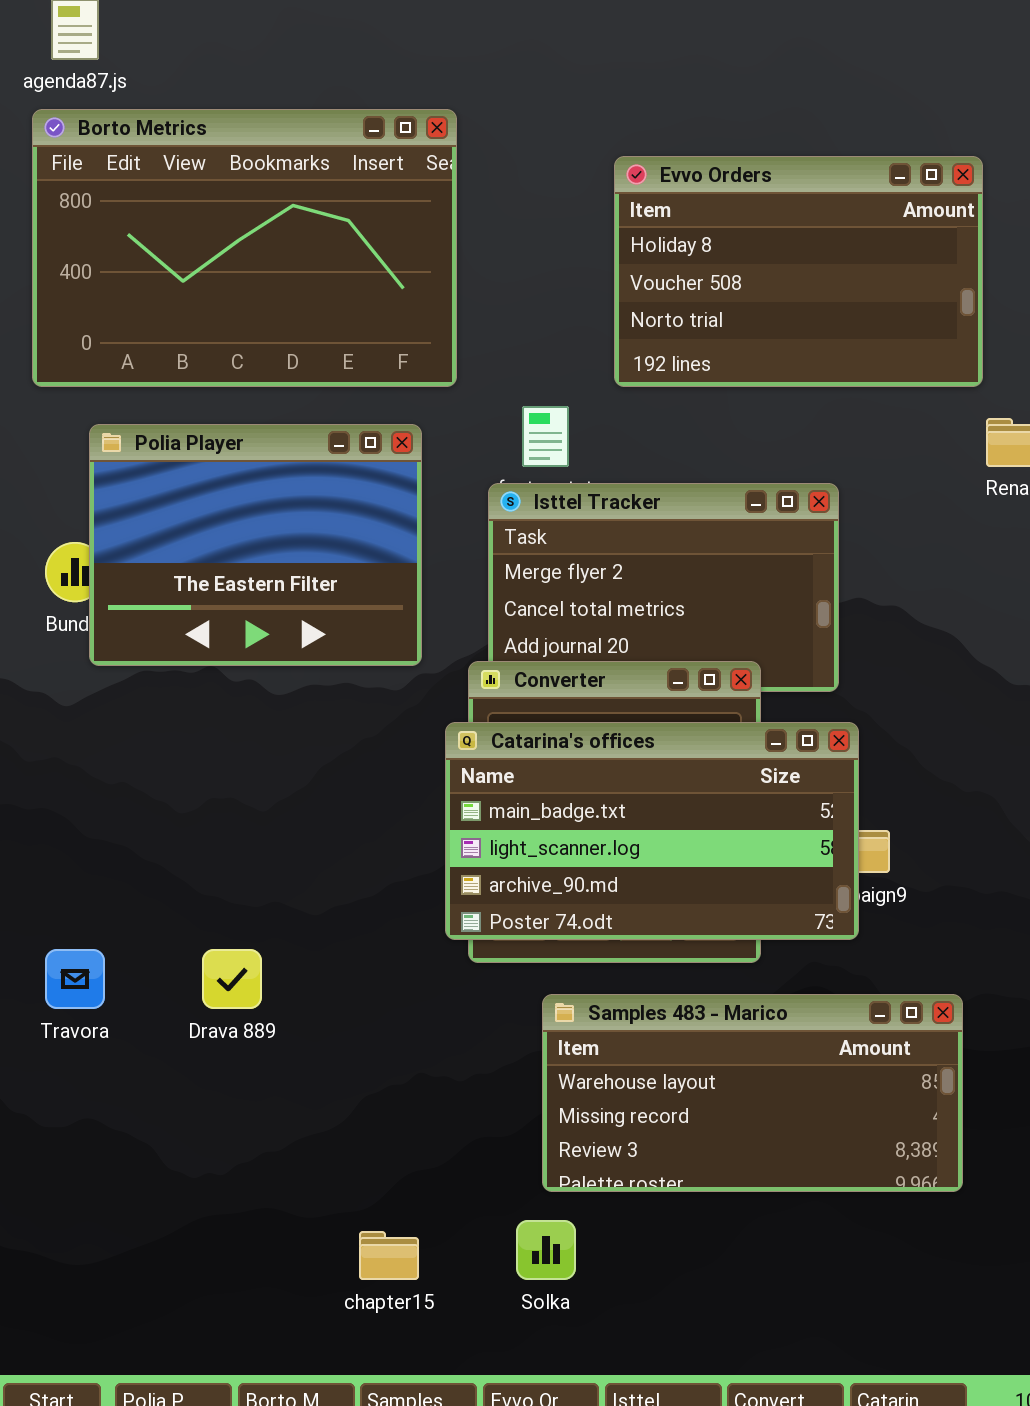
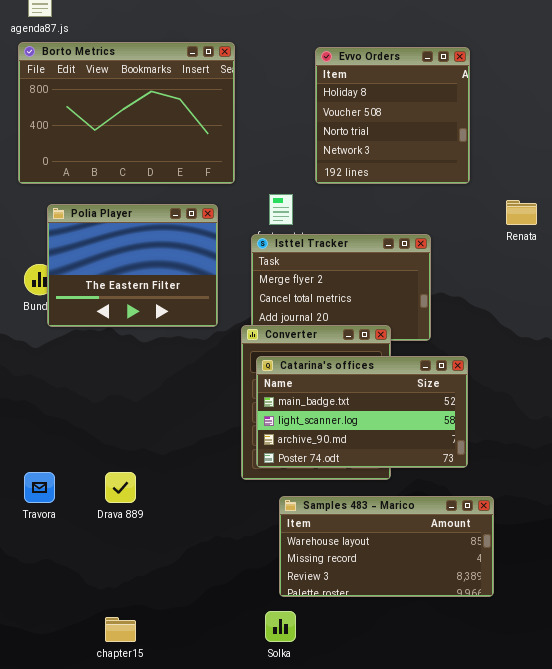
Evvo Orders: [614,156,983,387] -> [315,47,470,184], resized
Catarina's offices: [445,722,859,940] -> [256,356,468,468], moved
chapter15: [359,1231,419,1280] -> [105,617,136,642], moved

